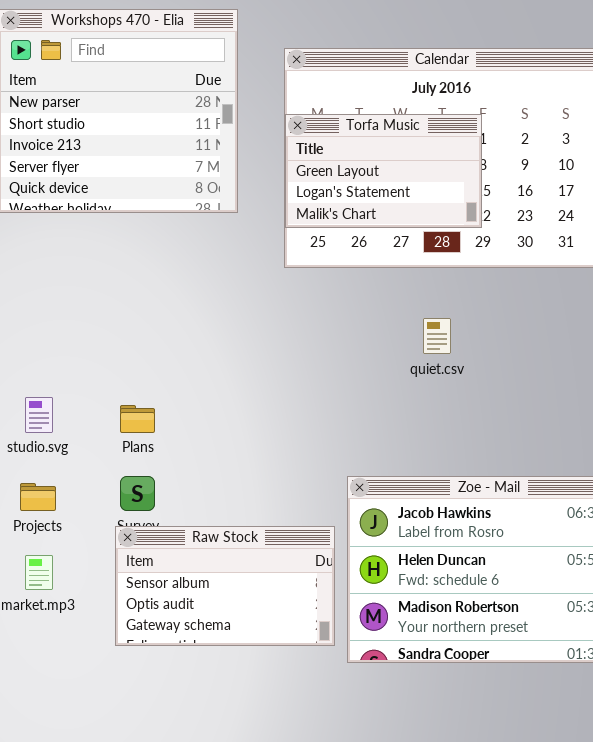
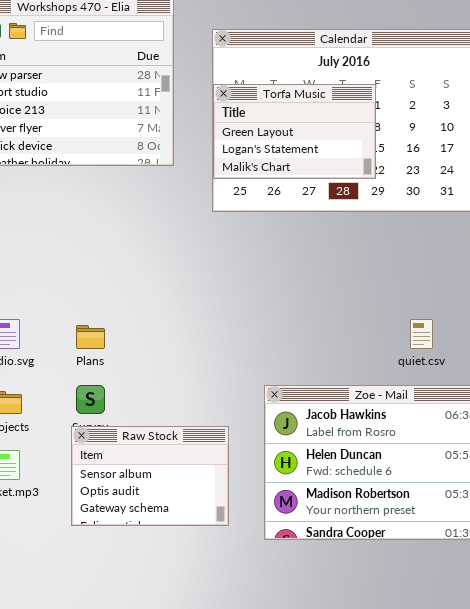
quiet.csv: [423,318,451,354] -> [410,319,433,349], moved
Raw Stock: [115,526,335,646] -> [71,426,229,526], resized

